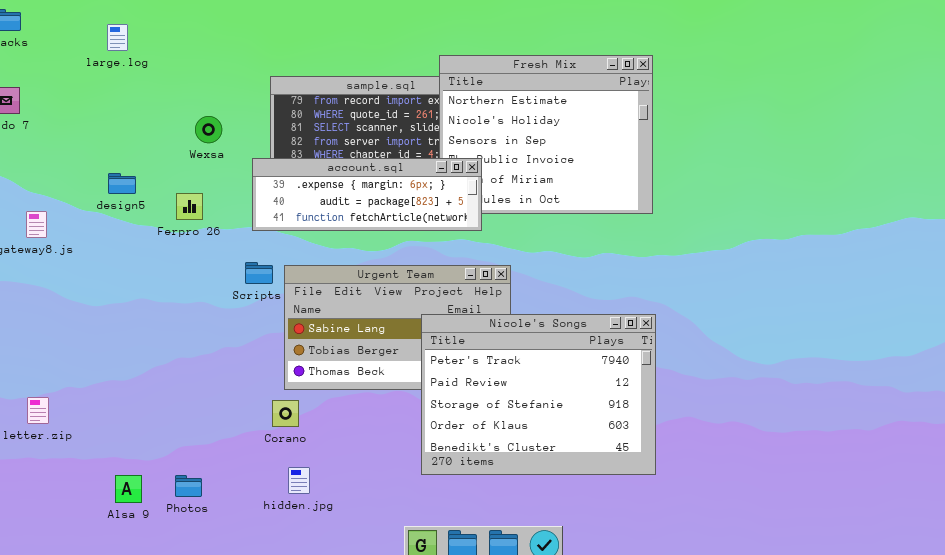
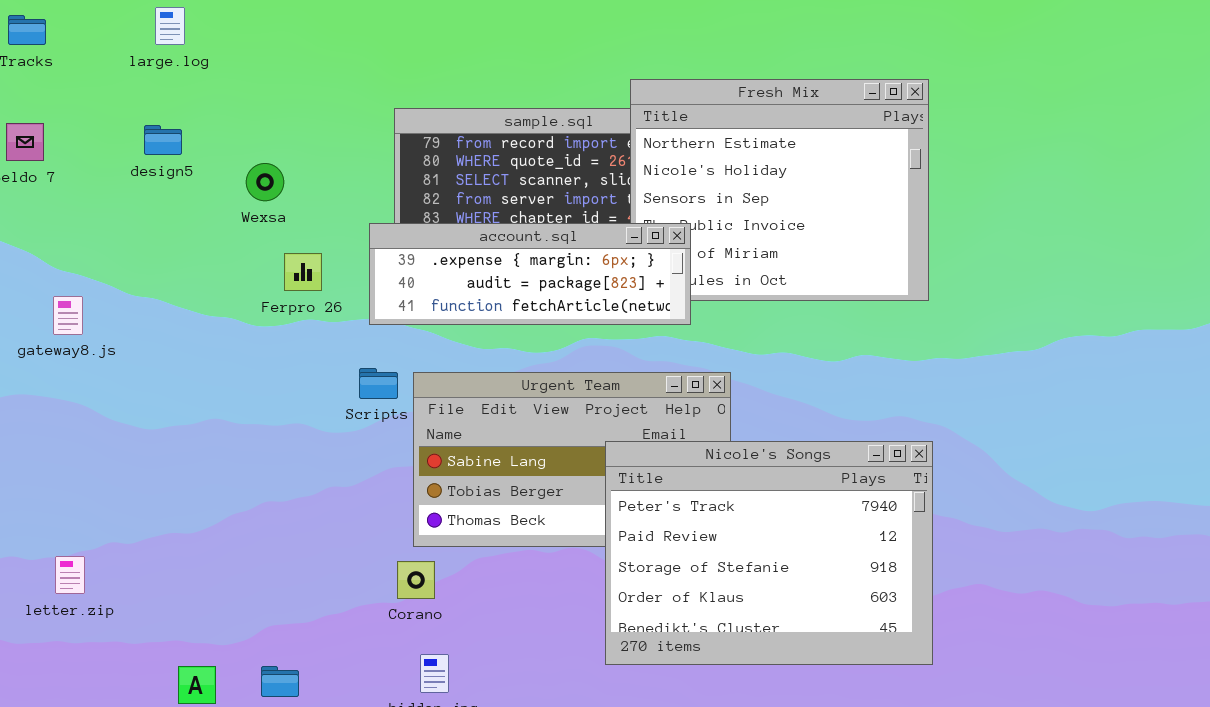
large.log: [107,24,128,51] -> [155,7,185,45], moved
Wexsa: [195,116,222,143] -> [246,163,284,201], moved
design5: [108,173,136,194] -> [144,125,182,155], moved
Ferpro 26: [176,193,203,220] -> [284,253,322,291], moved

